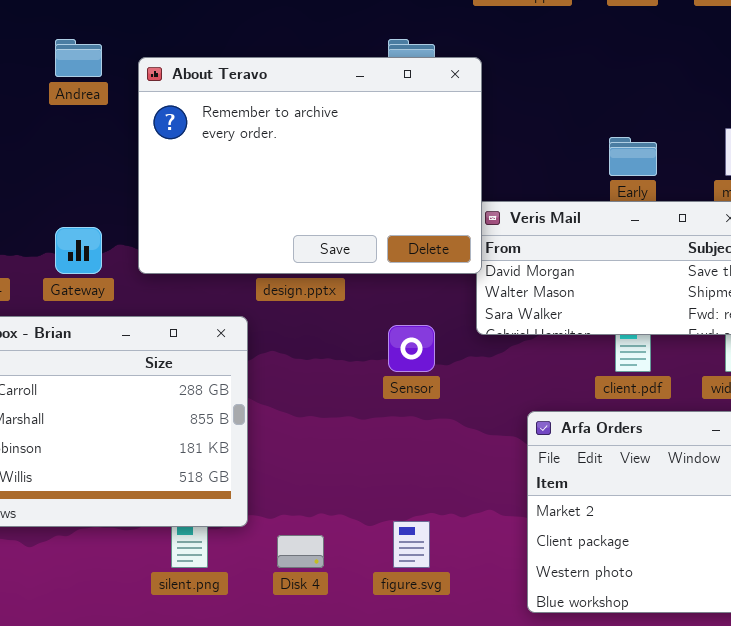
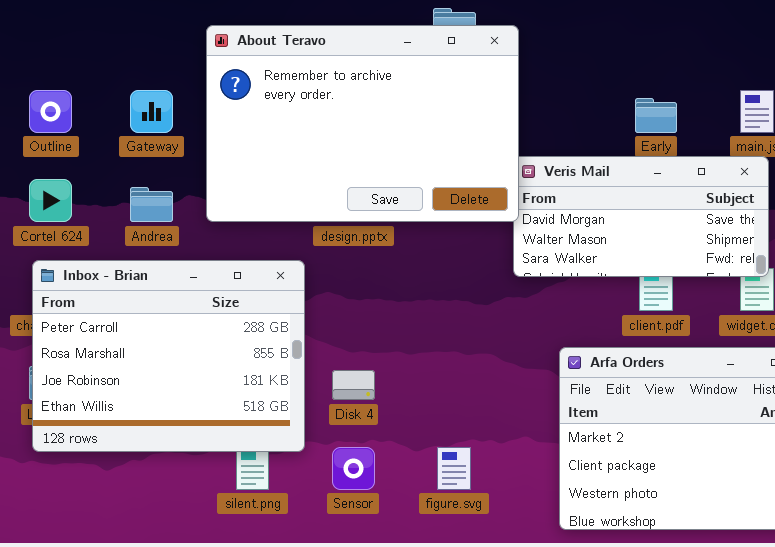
Andrea: [55,39,102,77] -> [130,187,173,222], moved
Gateway: [55,227,102,274] -> [130,90,173,133], moved
Sensor: [388,325,435,372] -> [332,447,375,490], moved
Disk 4: [277,535,324,568] -> [332,370,375,400], moved

